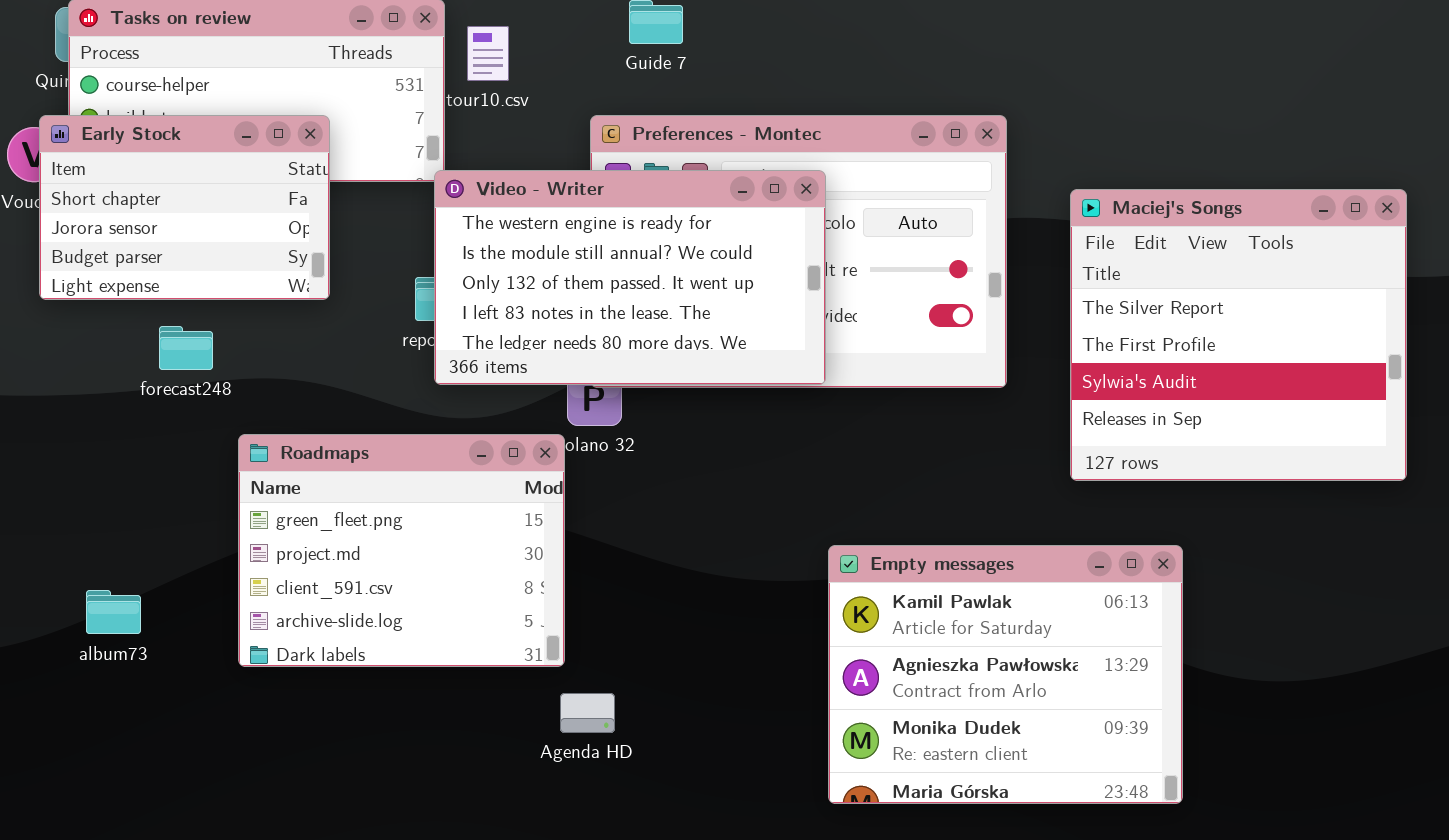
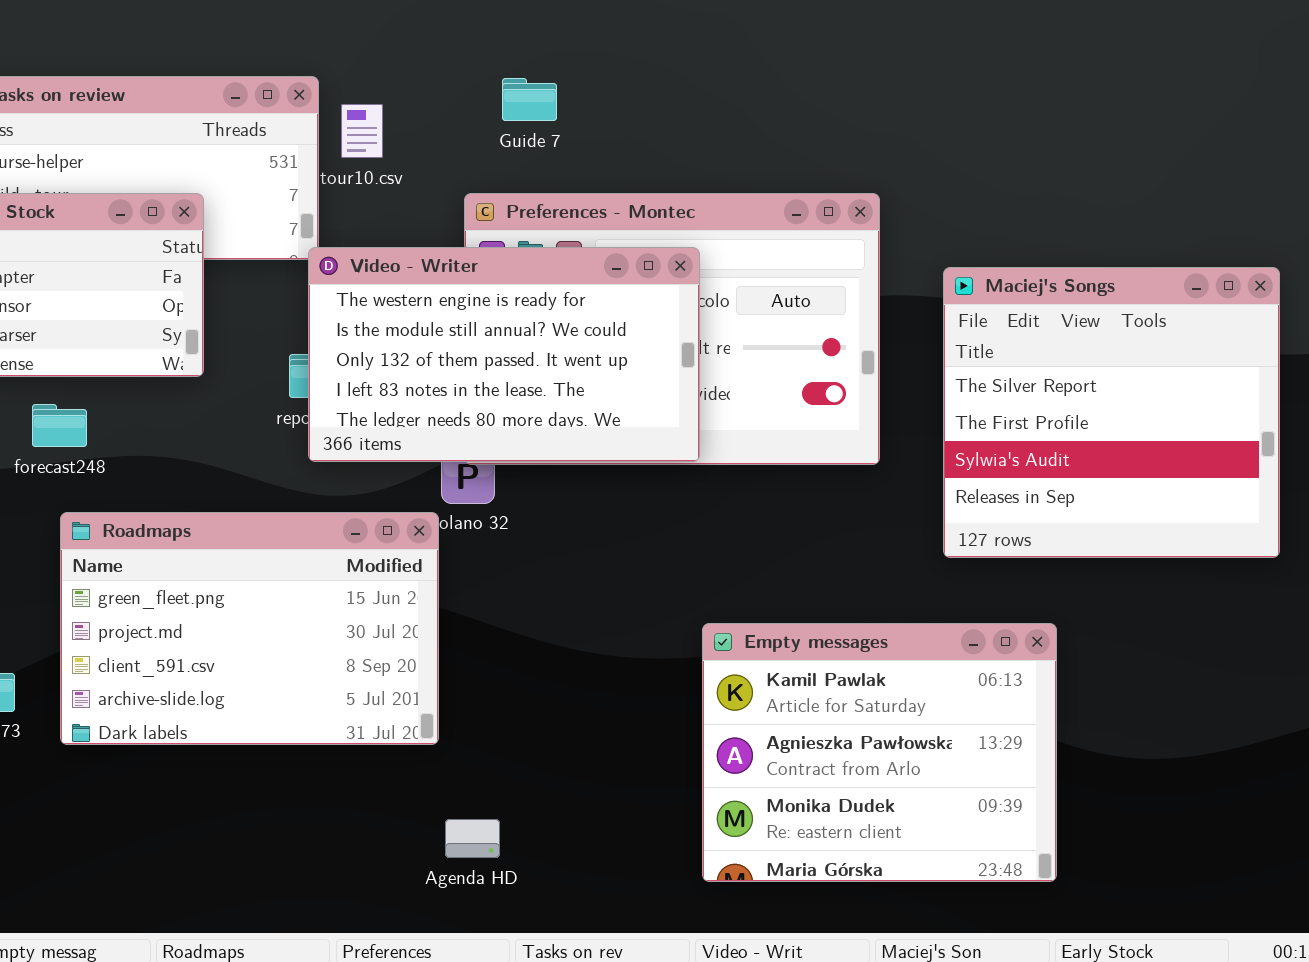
Roadmaps: [238,434,565,667] -> [60,512,439,745], resized
Agenda HD: [560,693,615,733] -> [445,819,500,858], moved

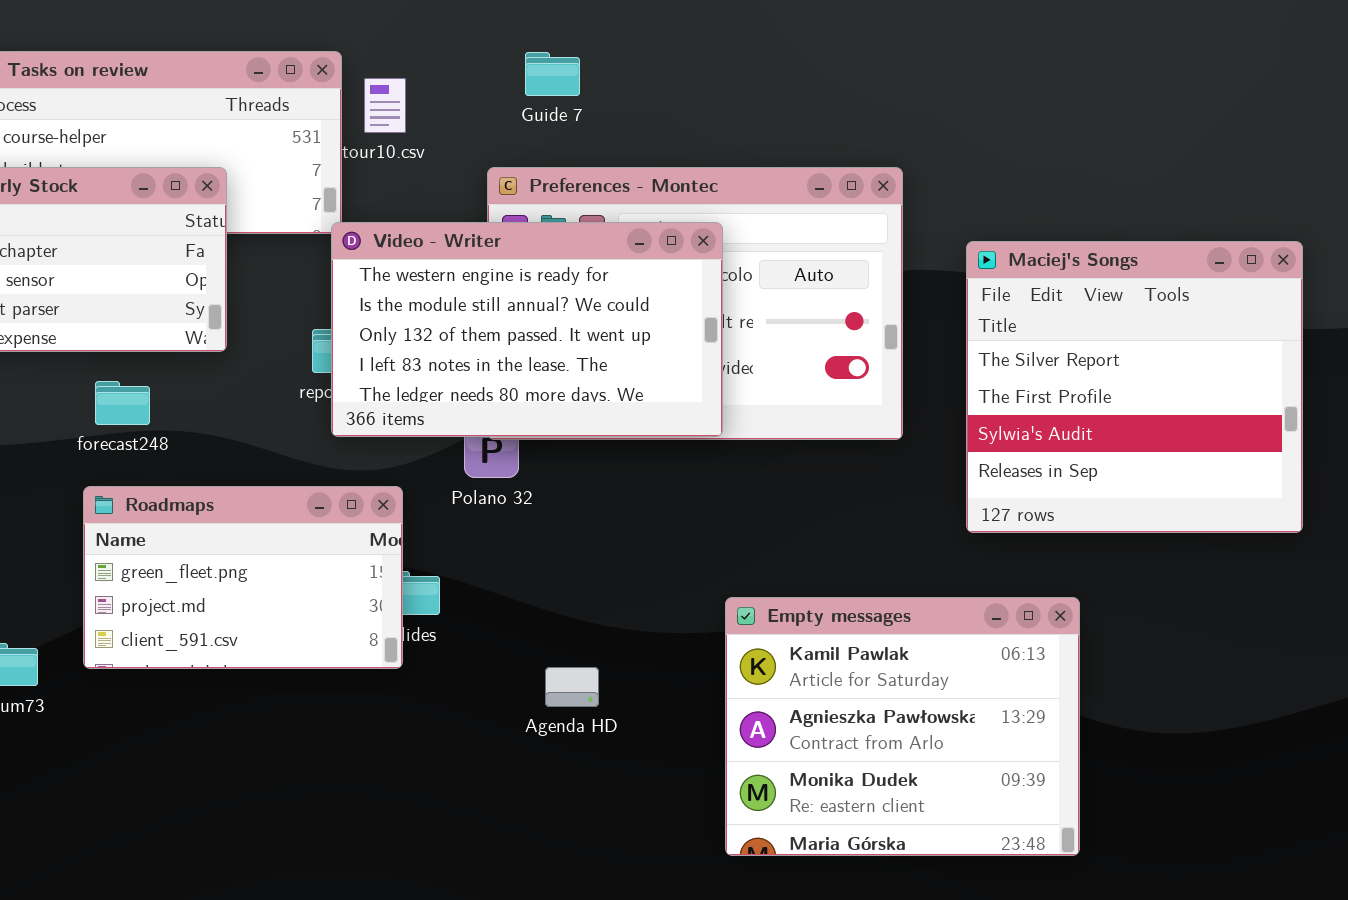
forecast248: [32,404,87,447] -> [95,381,150,425], moved
Roadmaps: [60,512,439,745] -> [83,486,403,669], resized
Agenda HD: [445,819,500,858] -> [545,667,599,707], moved

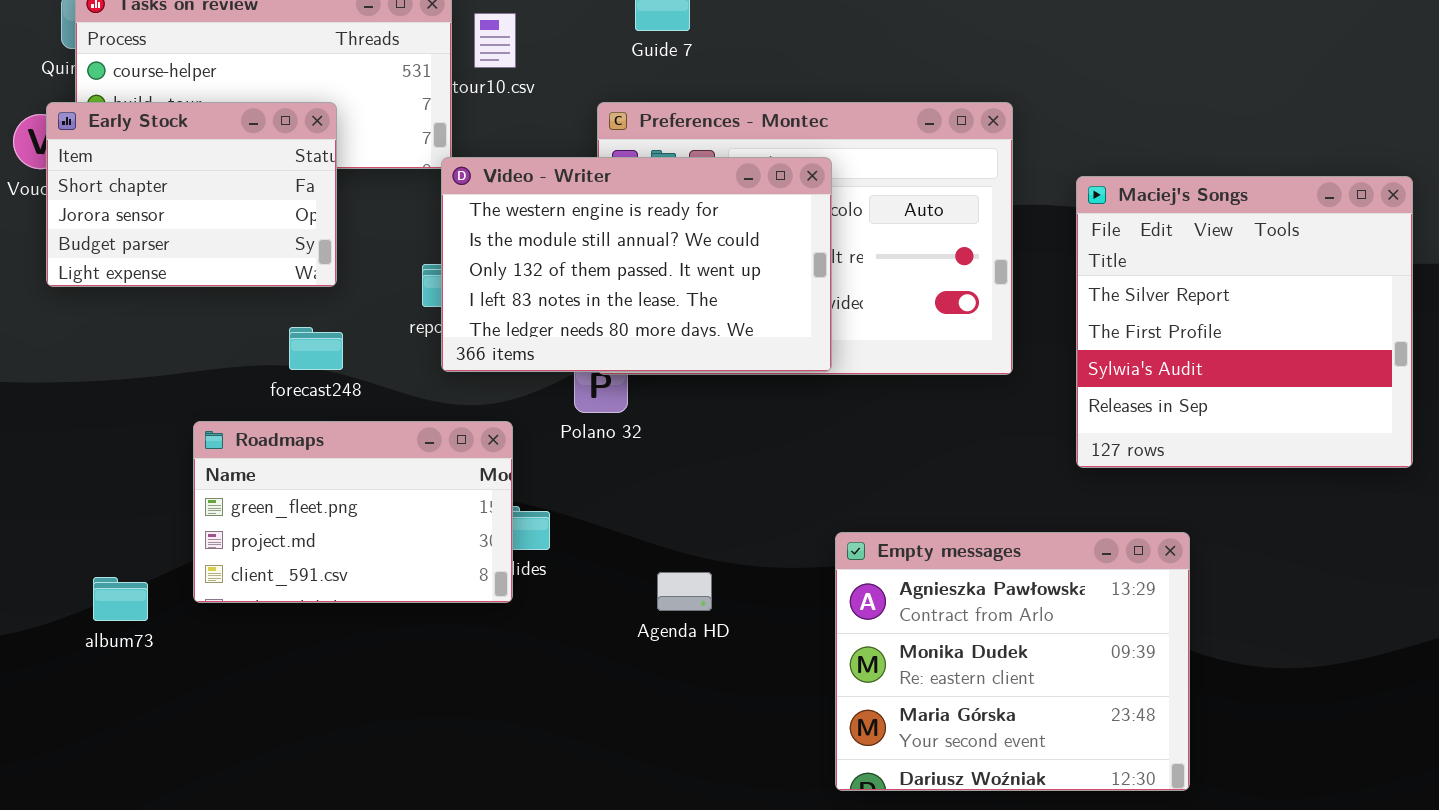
forecast248: [95,381,150,425] -> [289,327,343,370], moved
Empty messages: [725,597,1080,856] -> [835,532,1190,791], scrolled down 1 row
Agenda HD: [545,667,599,707] -> [657,572,712,611], moved

